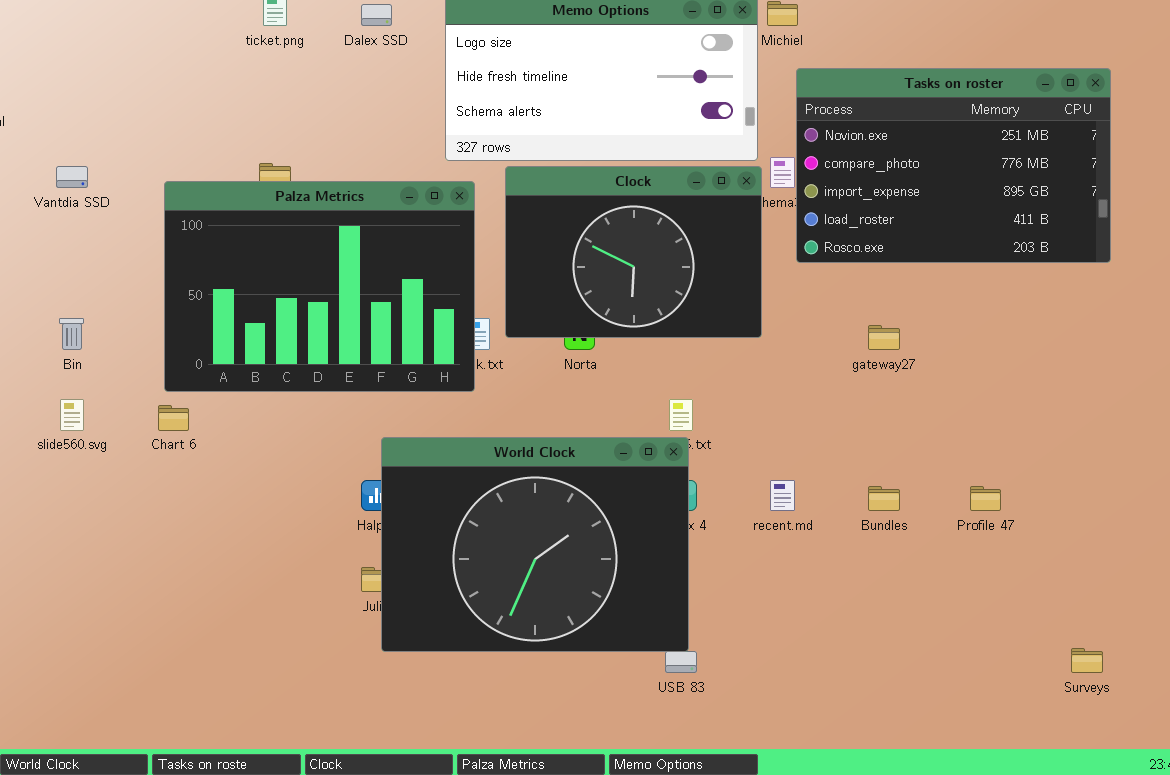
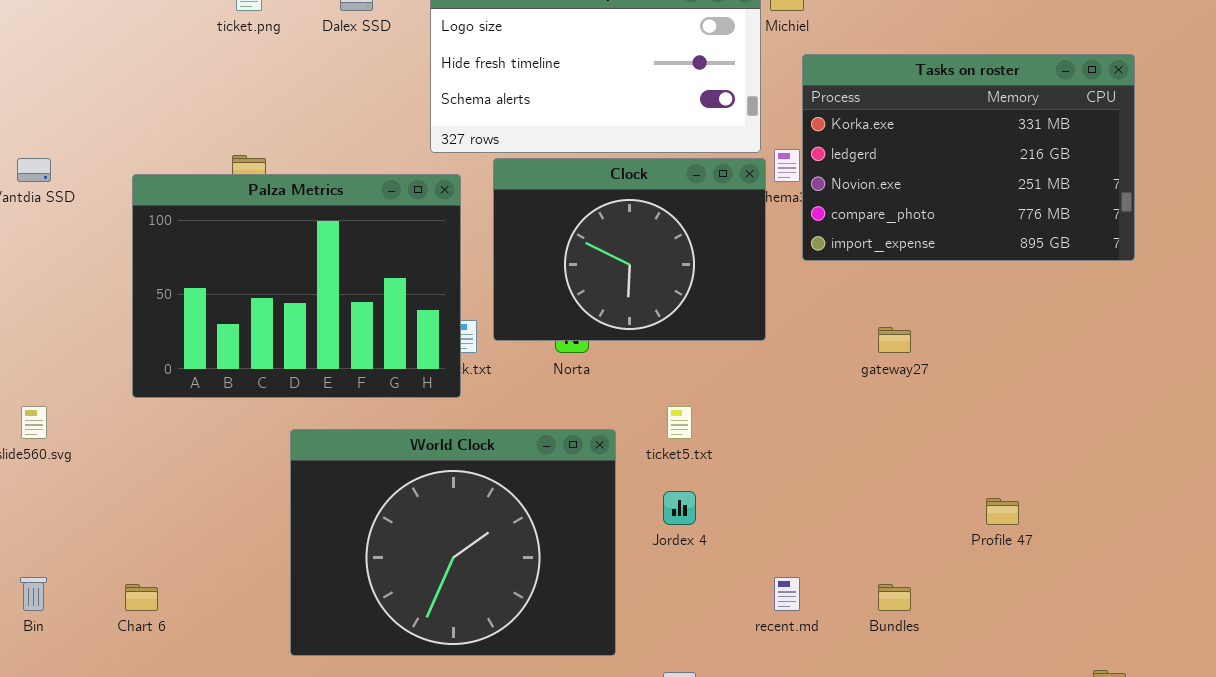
Tasks on roster: [796,68,1111,263] -> [802,54,1135,261], scrolled up 2 rows
Bin: [59,318,84,350] -> [20,577,47,611], moved
Chart 6: [158,405,189,431] -> [125,584,158,611], moved
World Clock: [381,437,689,652] -> [290,429,616,656], moved
recent.md: [770,480,795,511] -> [774,577,800,611], moved
Bundles: [868,486,900,511] -> [878,584,911,611], moved

